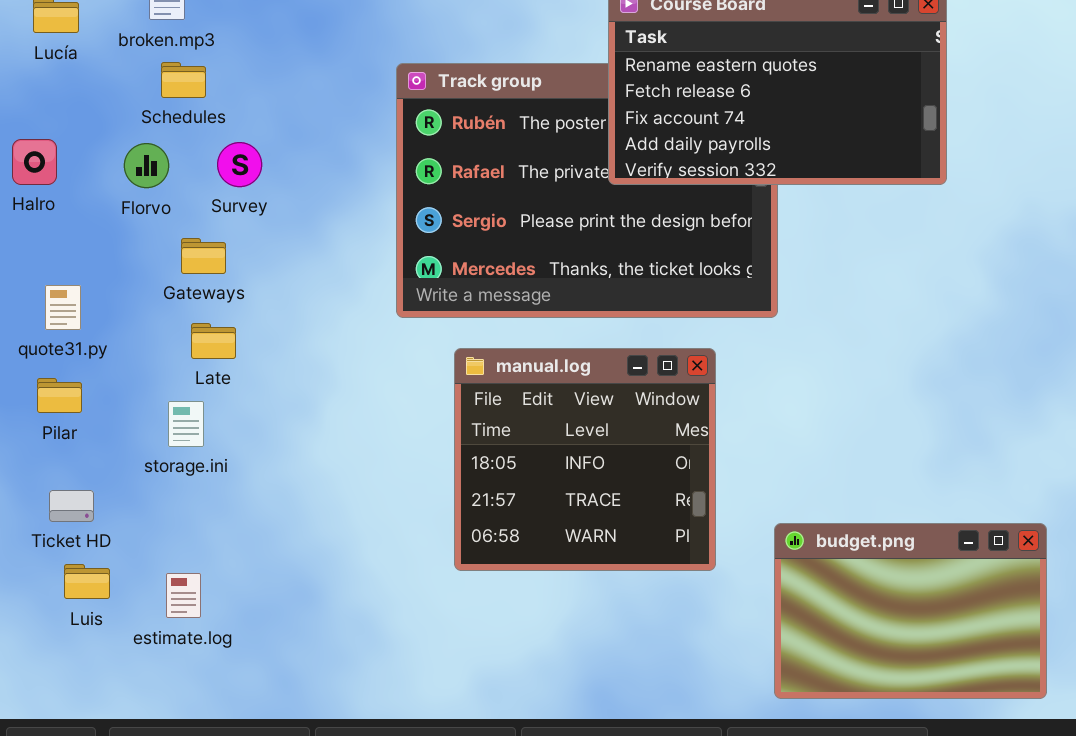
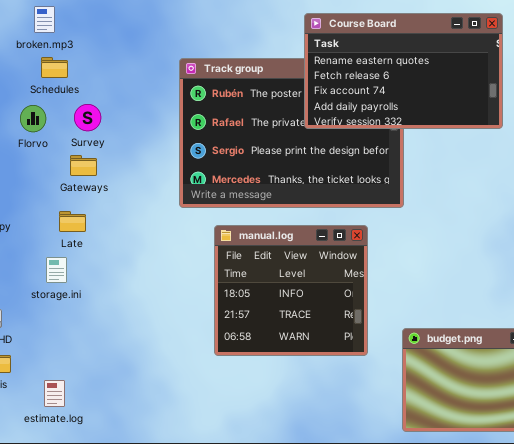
Gateways: [181,238,226,274] -> [70,155,97,176], moved
estimate.log: [166,573,201,618] -> [44,380,65,407], moved

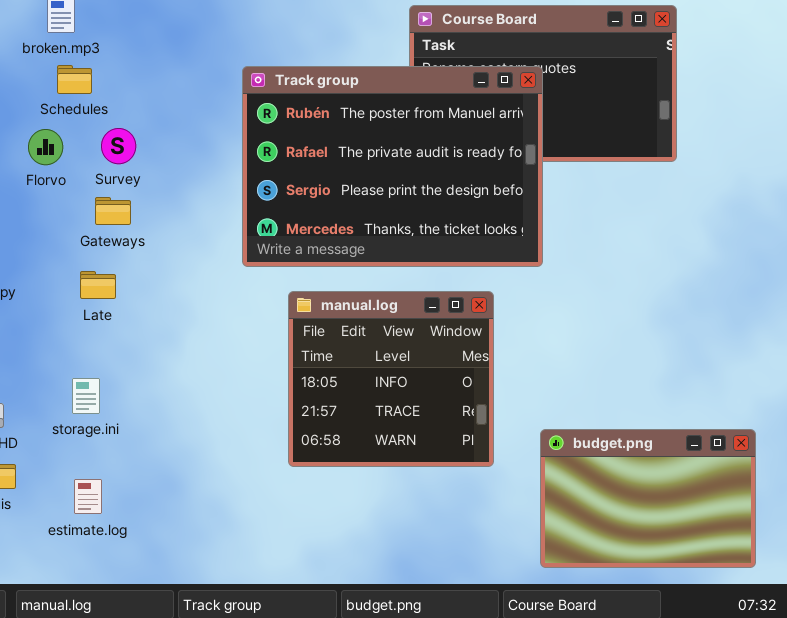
Track group: [179,58,404,208] -> [242,66,543,267], raised
storage.ini: [46,257,67,283] -> [72,378,100,414], moved
estimate.log: [44,380,65,407] -> [74,479,102,514], moved

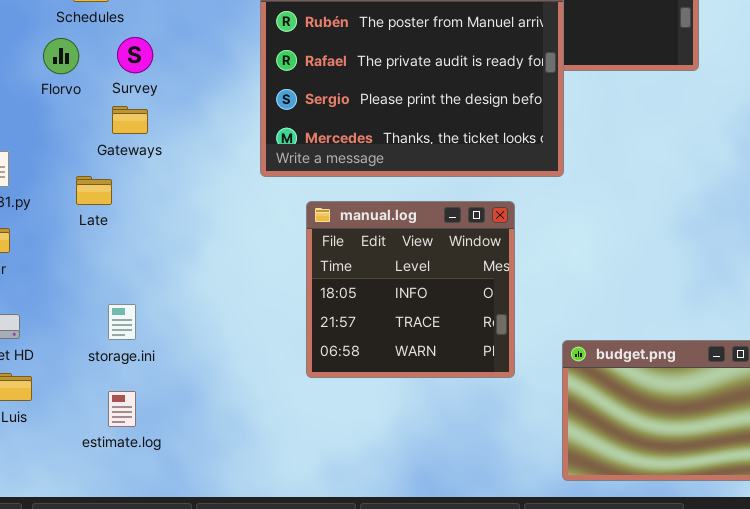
Late: [80,271,116,299] -> [76,176,112,205], moved
storage.ini: [72,378,100,414] -> [108,304,136,340], moved
estimate.log: [74,479,102,514] -> [108,391,136,427], moved

